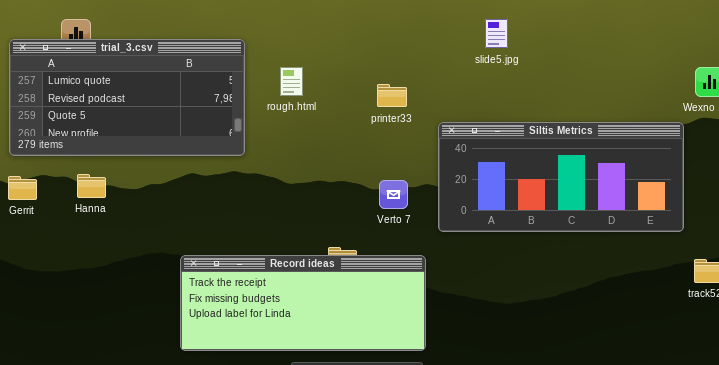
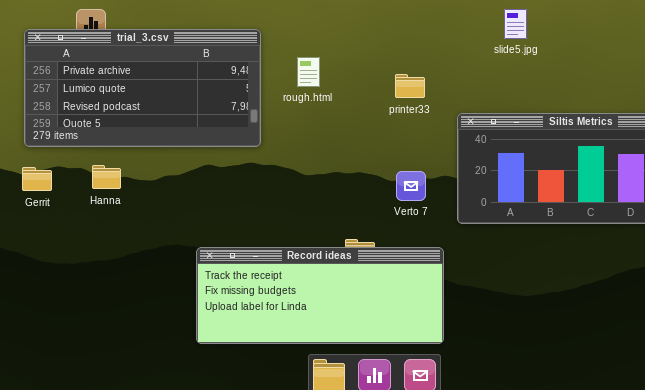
trial_3.csv: [9,39,245,156] -> [24,29,261,147], scrolled up 1 row

